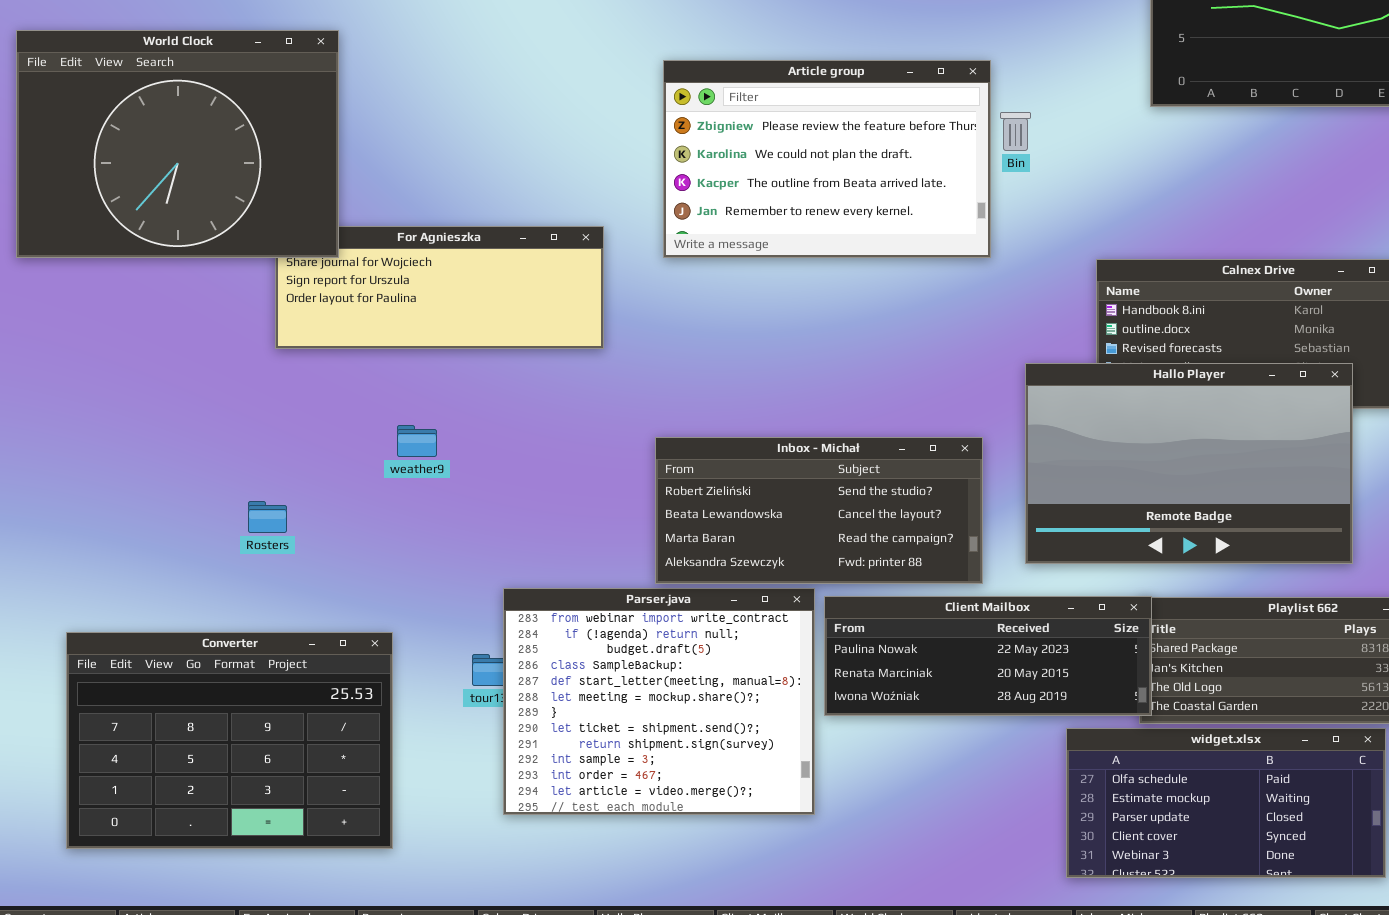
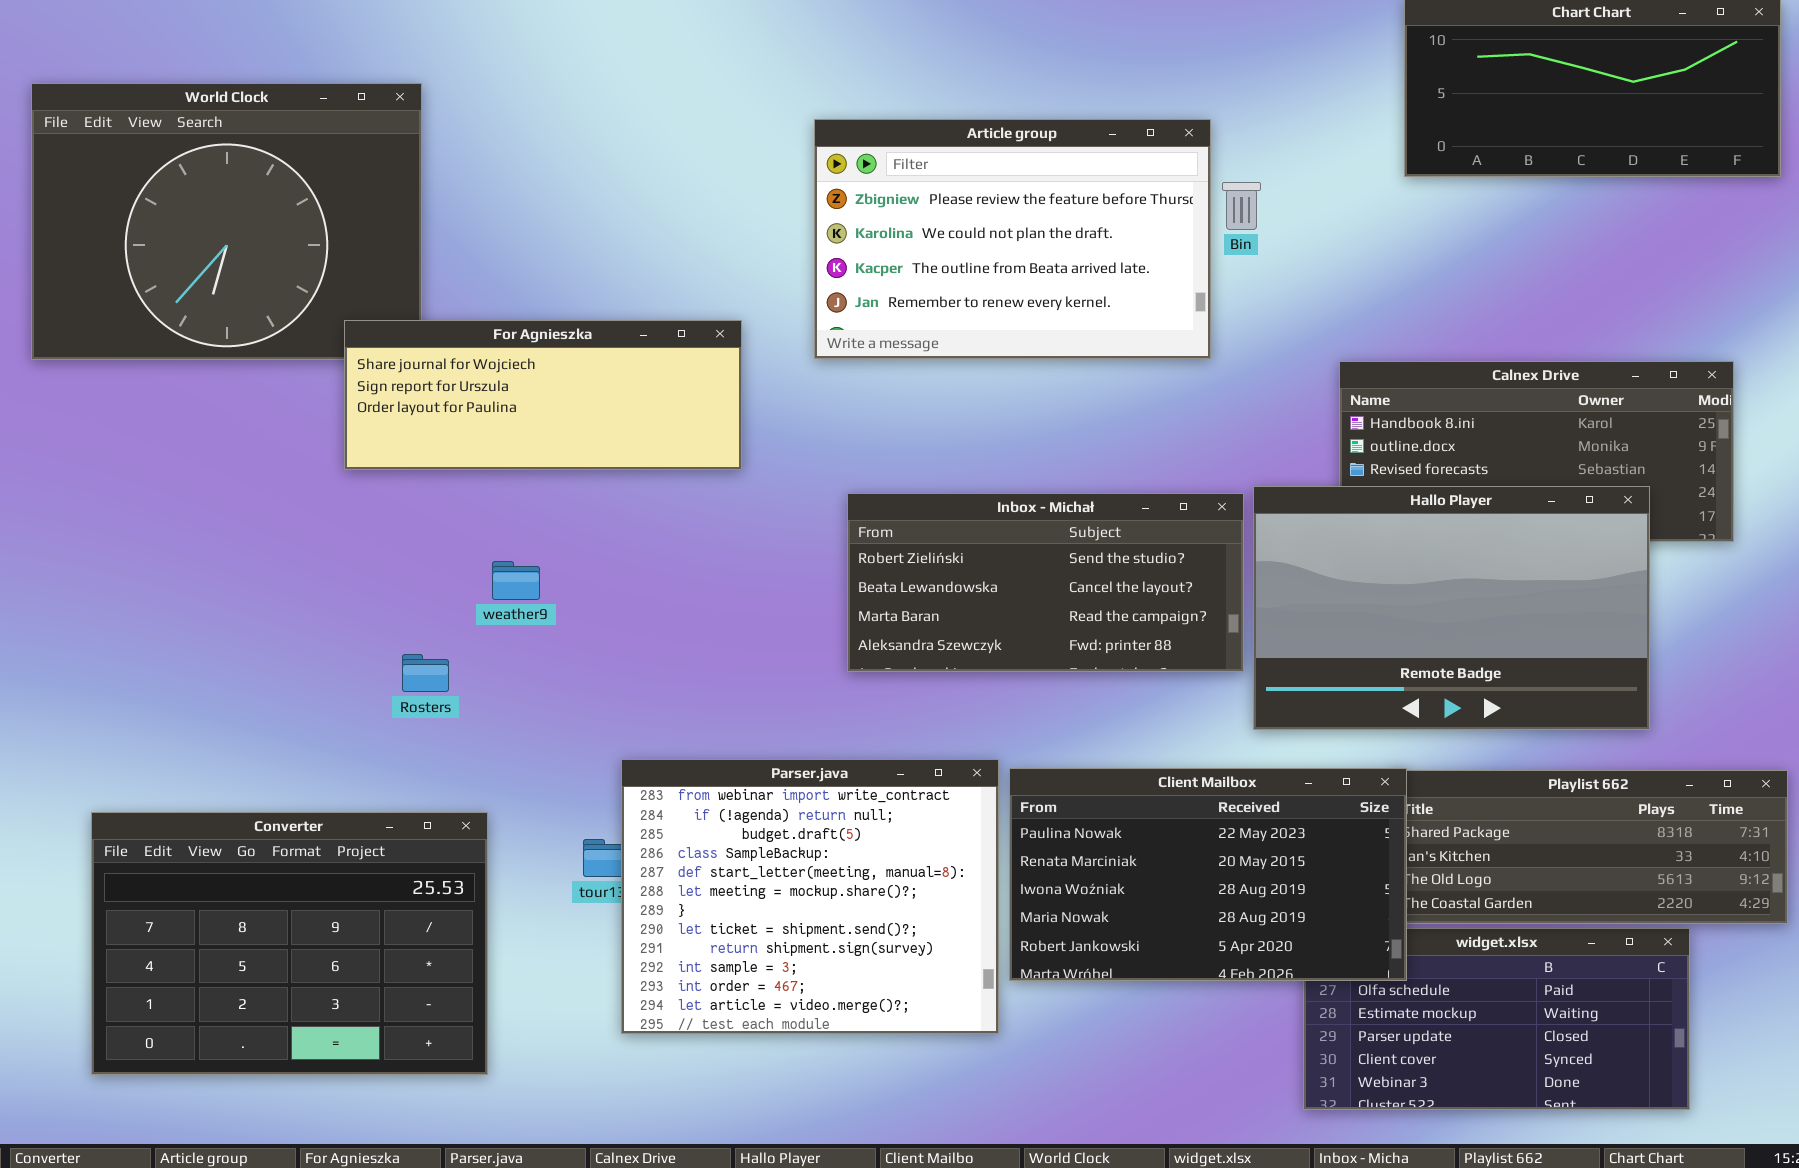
For Agnieszka: [275,226,604,349] -> [344,320,742,470], raised
Inbox - Michał: [655,437,983,584] -> [847,493,1244,672], moved
Rosters: [248,501,287,533] -> [402,654,449,692], moved
Client Mailbox: [824,596,1152,716] -> [1009,768,1407,981], resized

